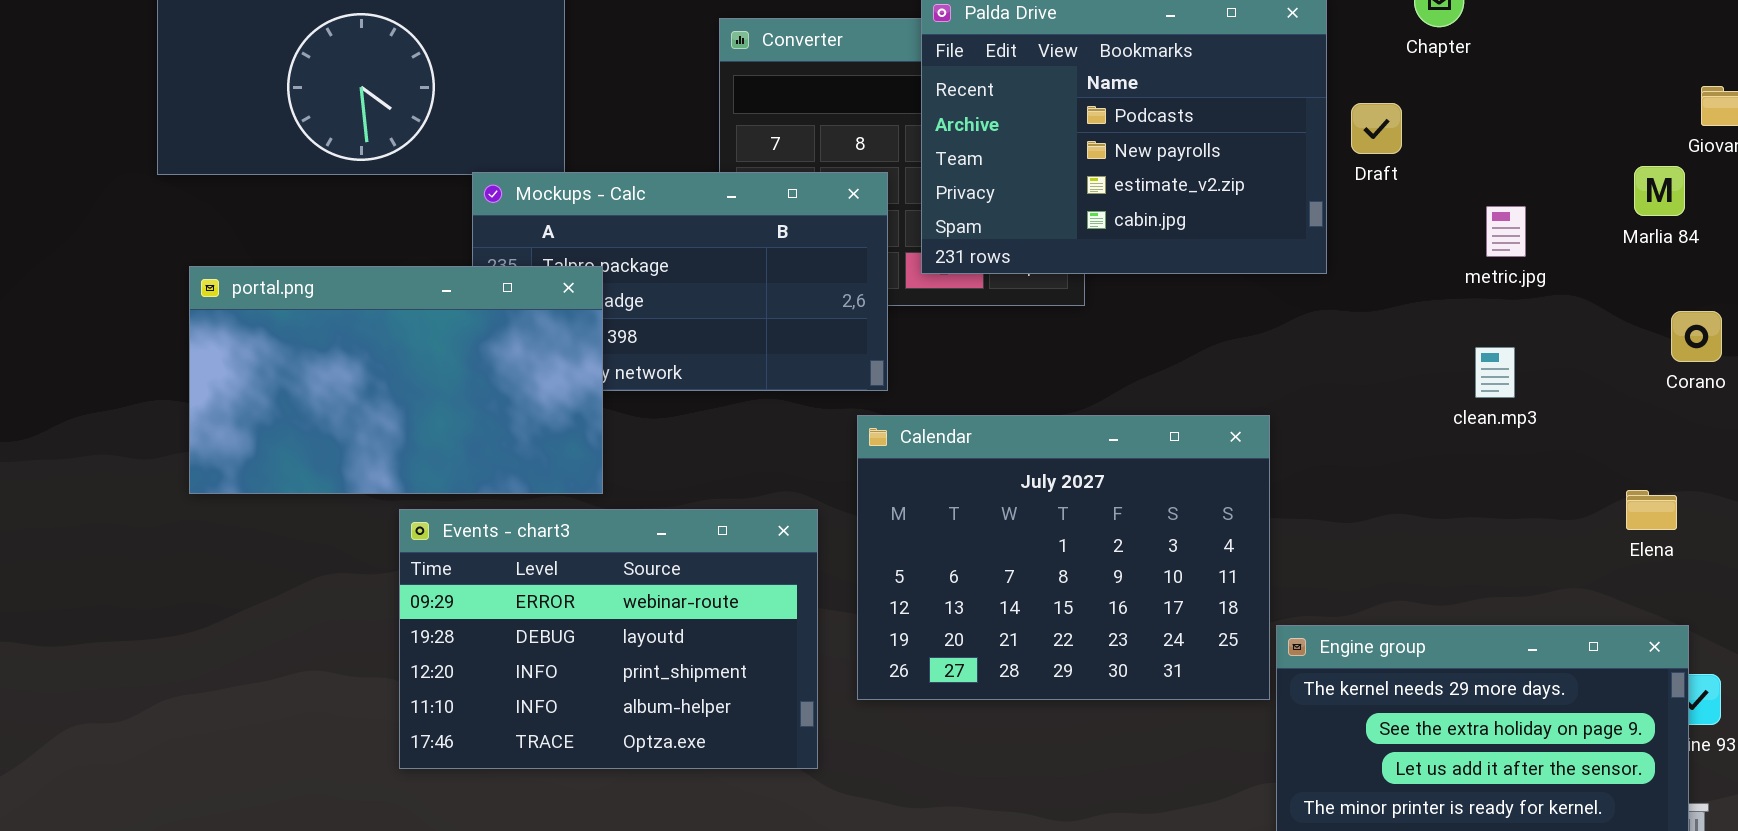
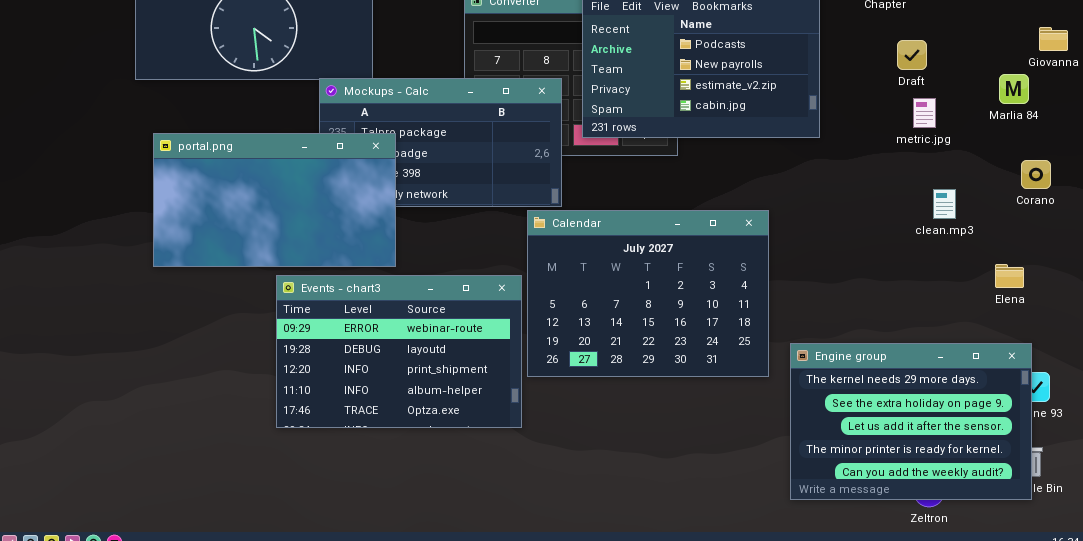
Draft: [1351,103,1402,154] -> [897,40,927,70], moved
clean.mp3: [1475,347,1515,398] -> [933,189,956,219], moved
Calendar: [857,415,1270,700] -> [527,210,769,377], moved

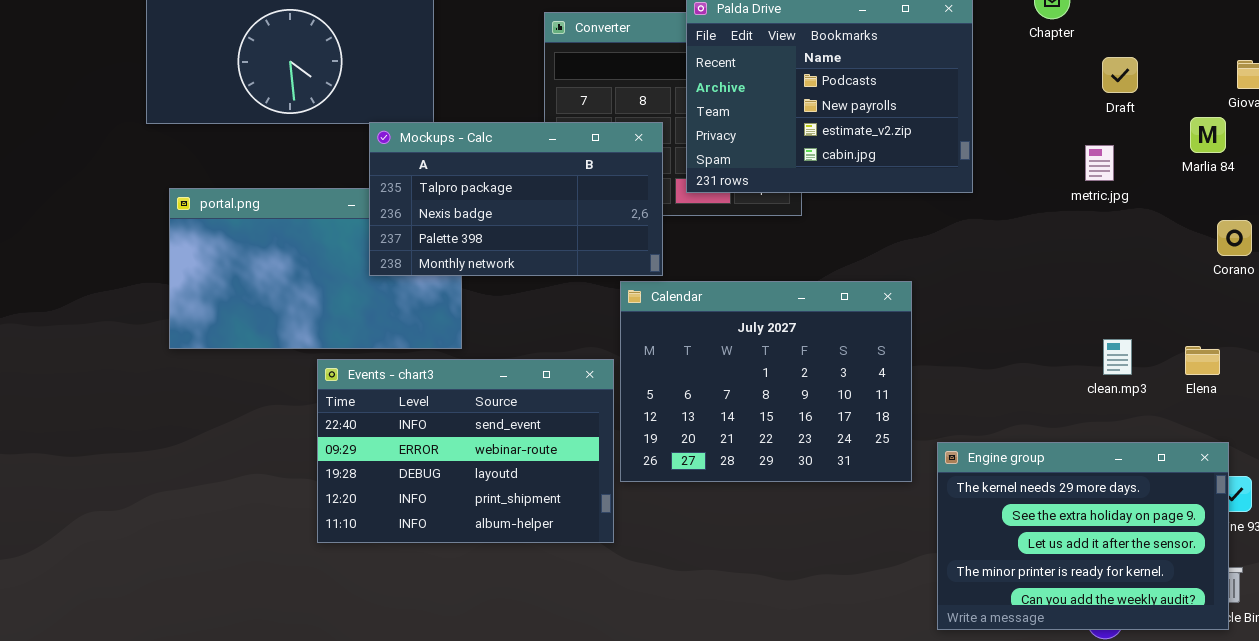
Draft: [897,40,927,70] -> [1102,57,1138,93], moved
Mockups - Calc: [319,78,562,207] -> [369,122,663,276], raised
clean.mp3: [933,189,956,219] -> [1103,339,1132,375], moved
Events - chart3: [276,275,522,428] -> [317,359,614,543], scrolled up 1 row

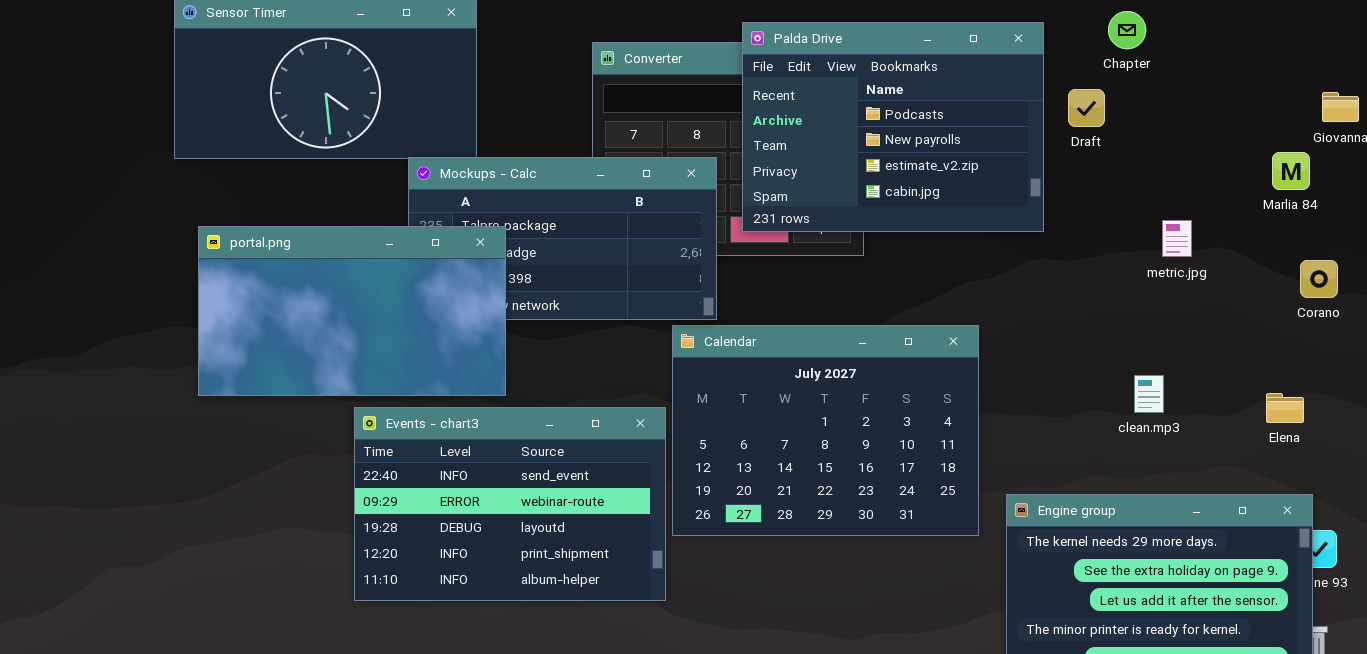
Draft: [1102,57,1138,93] -> [1068,89,1105,127], moved
metric.jpg: [1085,145,1114,181] -> [1162,220,1192,257], moved
portal.png: [169,188,462,349] -> [198,226,506,396], raised
clean.mp3: [1103,339,1132,375] -> [1134,375,1164,413], moved

